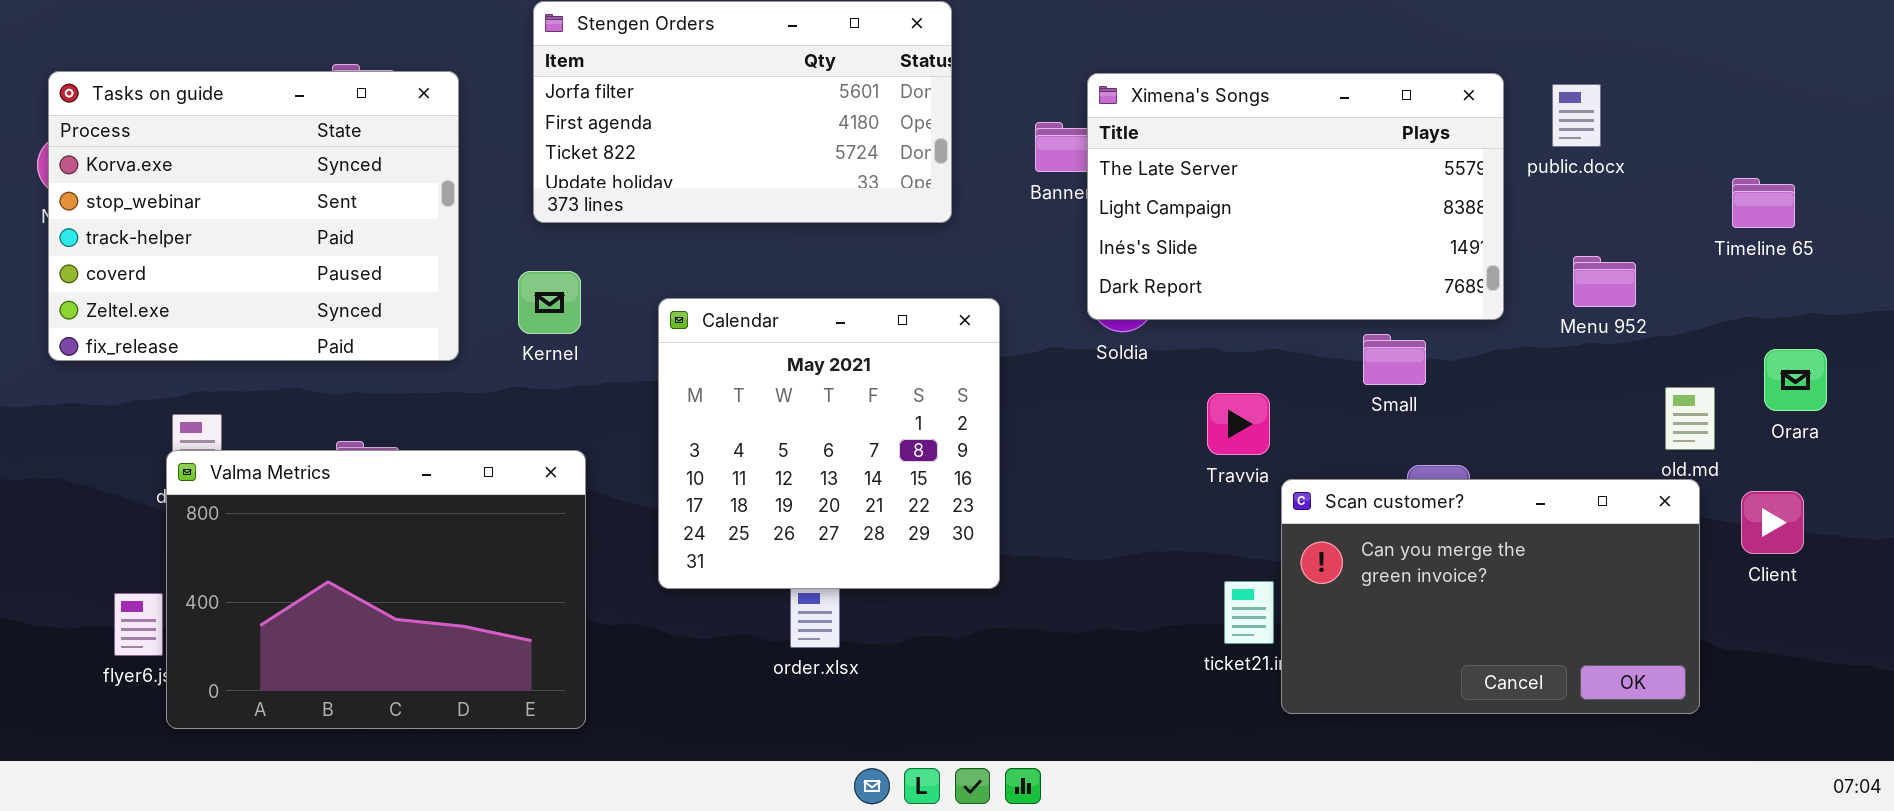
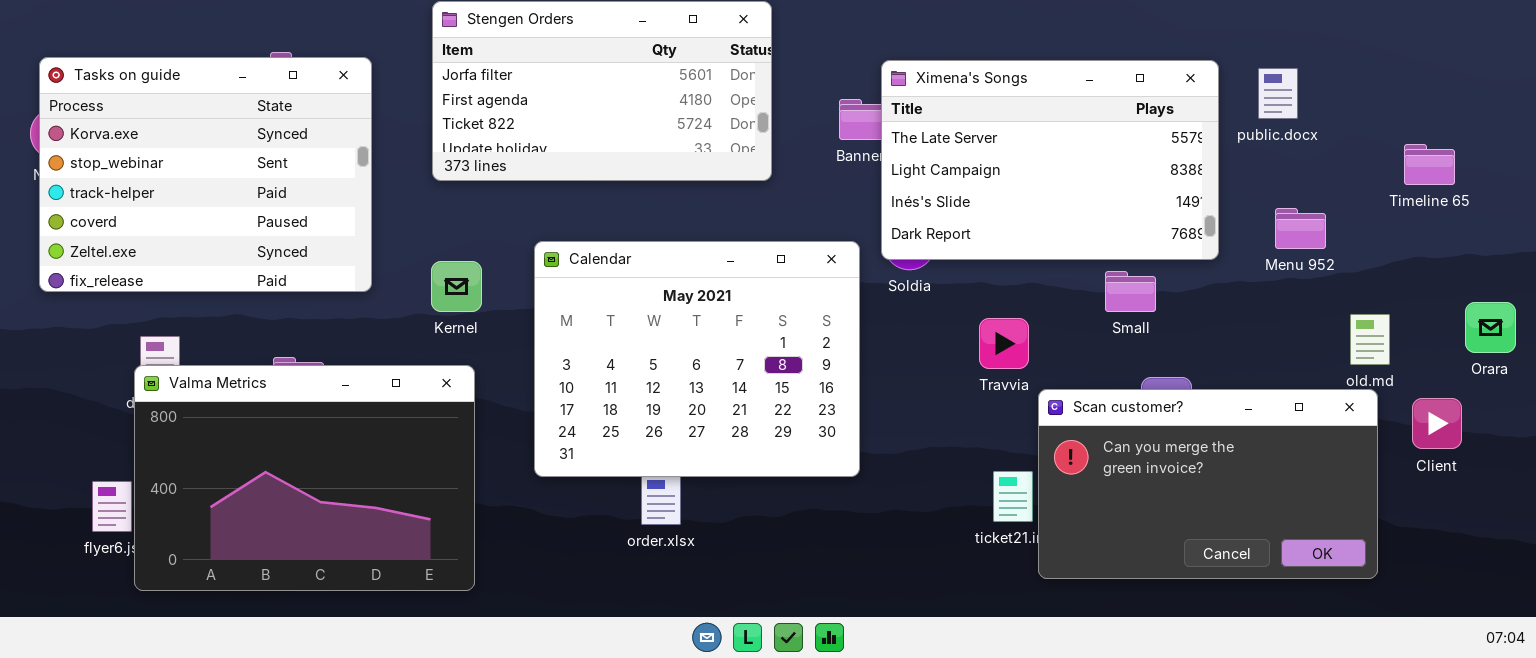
Kernel: [518,271,581,334] -> [431,261,482,312], moved
Calendar: [658,298,1000,589] -> [534,241,860,477], resized
Orara: [1764,349,1827,411] -> [1465,302,1516,353], moved

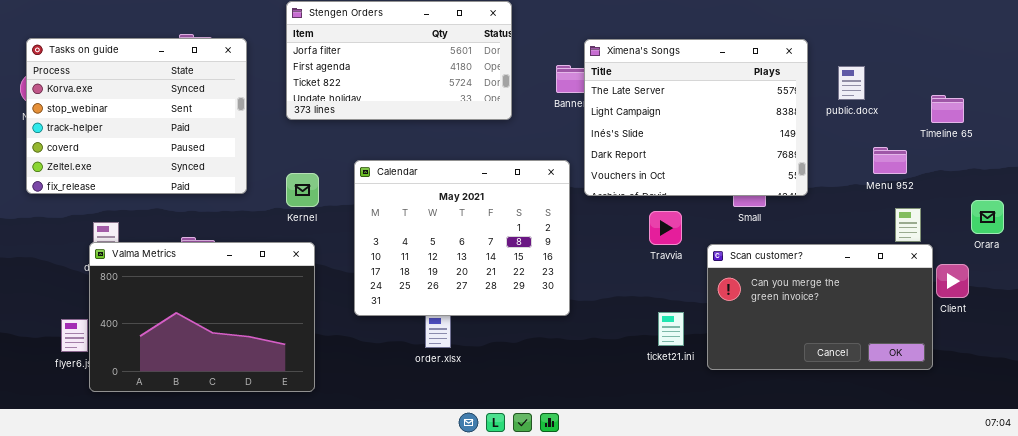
Ximena's Songs: [881,60,1219,260] -> [584,39,808,196], resized
public.docx: [1258,68,1298,119] -> [838,66,865,100], moved
Menu 952: [1275,208,1326,249] -> [873,147,907,174], moved
Scan customer?: [1038,389,1378,579] -> [707,244,933,370], moved

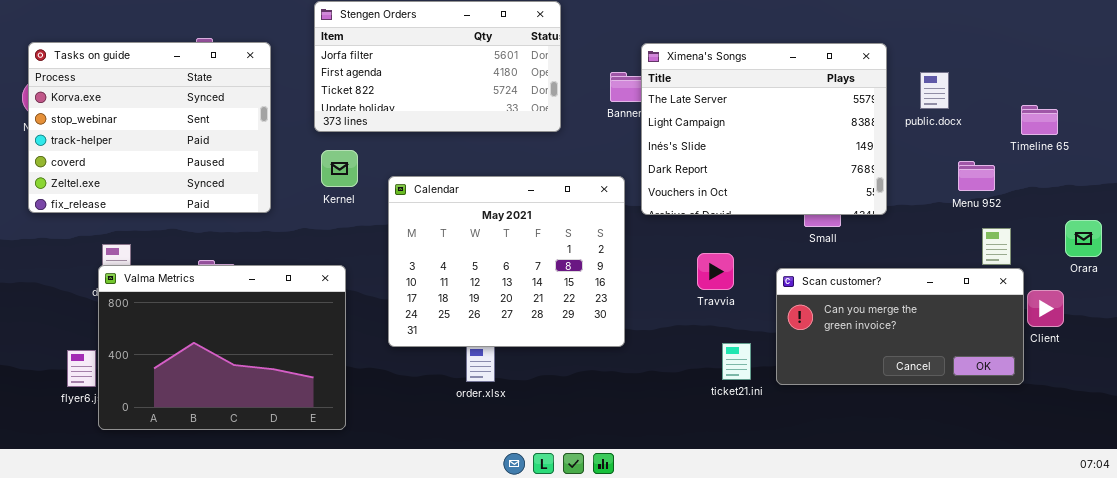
Kernel: [286,173,319,207] -> [321,150,358,187], moved
Travvia: [649,211,682,245] -> [697,253,734,290], moved
Scan customer?: [707,244,933,370] -> [776,268,1024,385], resized

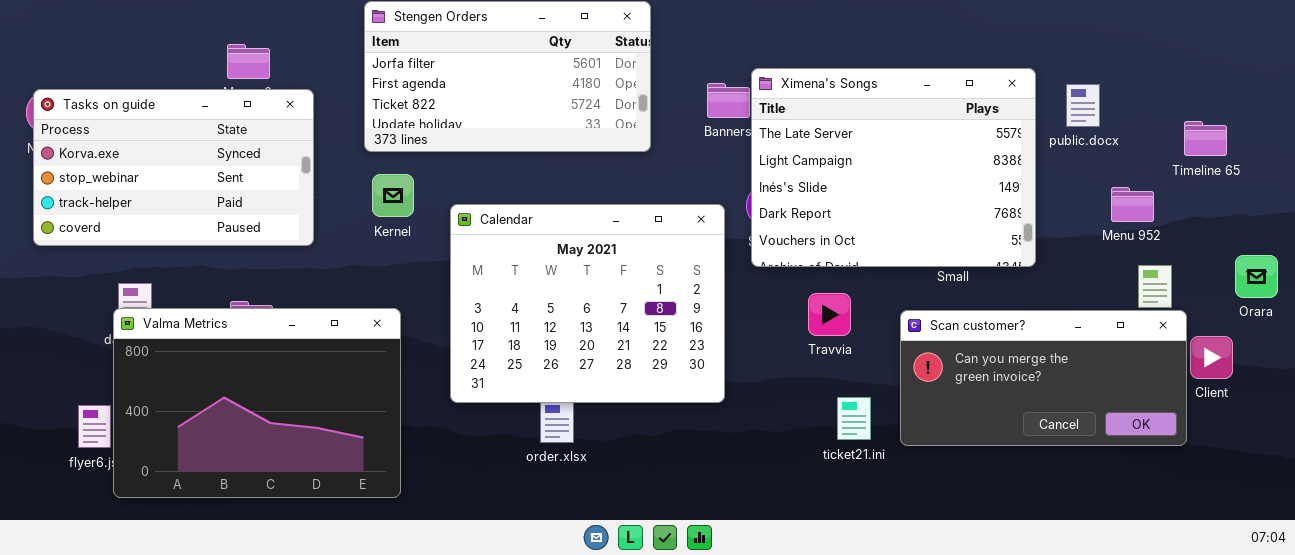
Tasks on guide: [28,42,271,213] -> [33,89,314,246], resized
Ximena's Songs: [641,43,887,215] -> [751,68,1036,267], moved

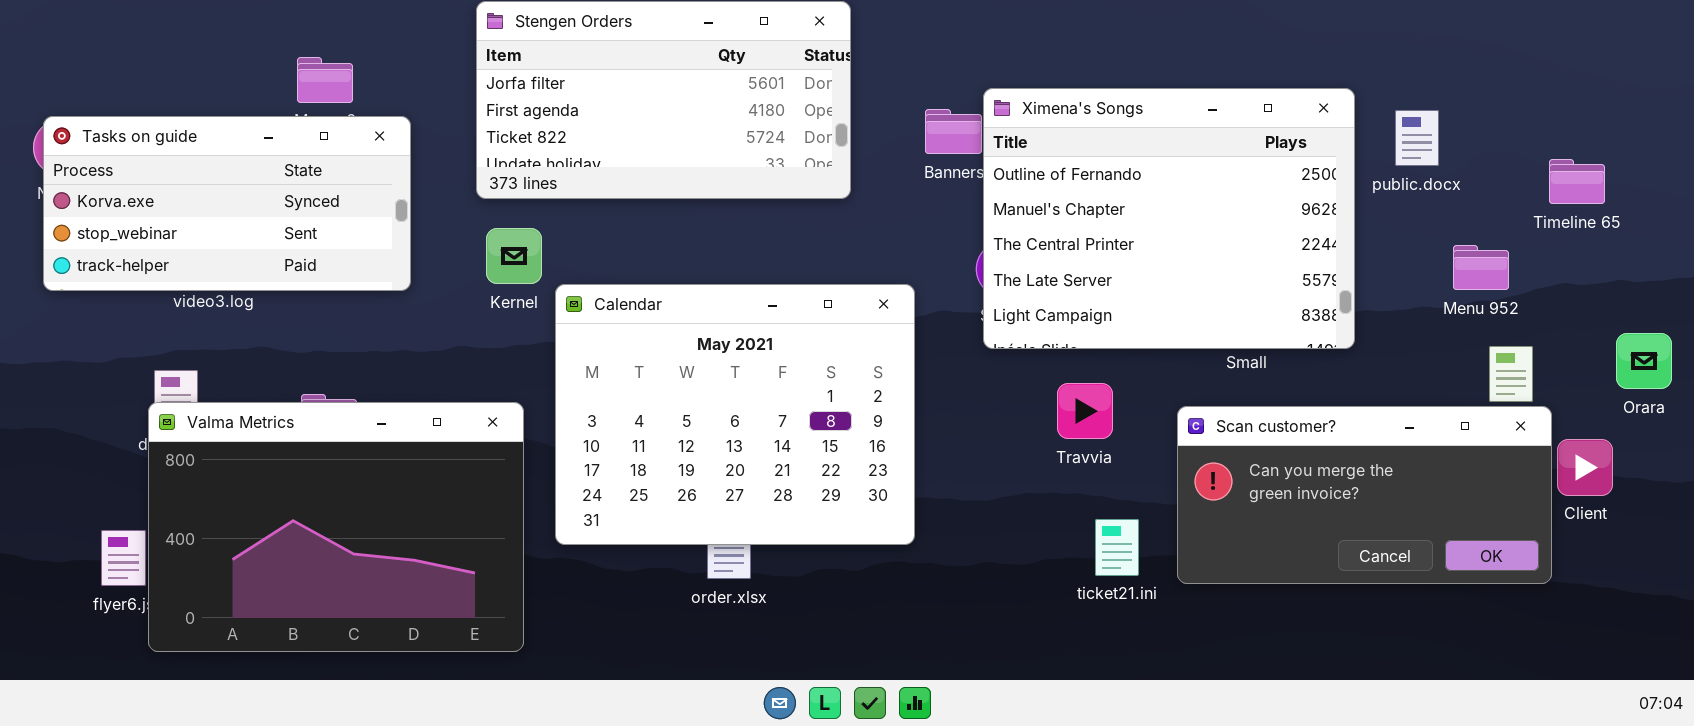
Ximena's Songs: [751,68,1036,267] -> [983,88,1355,349], scrolled up 3 rows
Tasks on guide: [33,89,314,246] -> [43,116,411,291], resized
Calendar: [450,204,725,403] -> [555,284,915,545], moved

